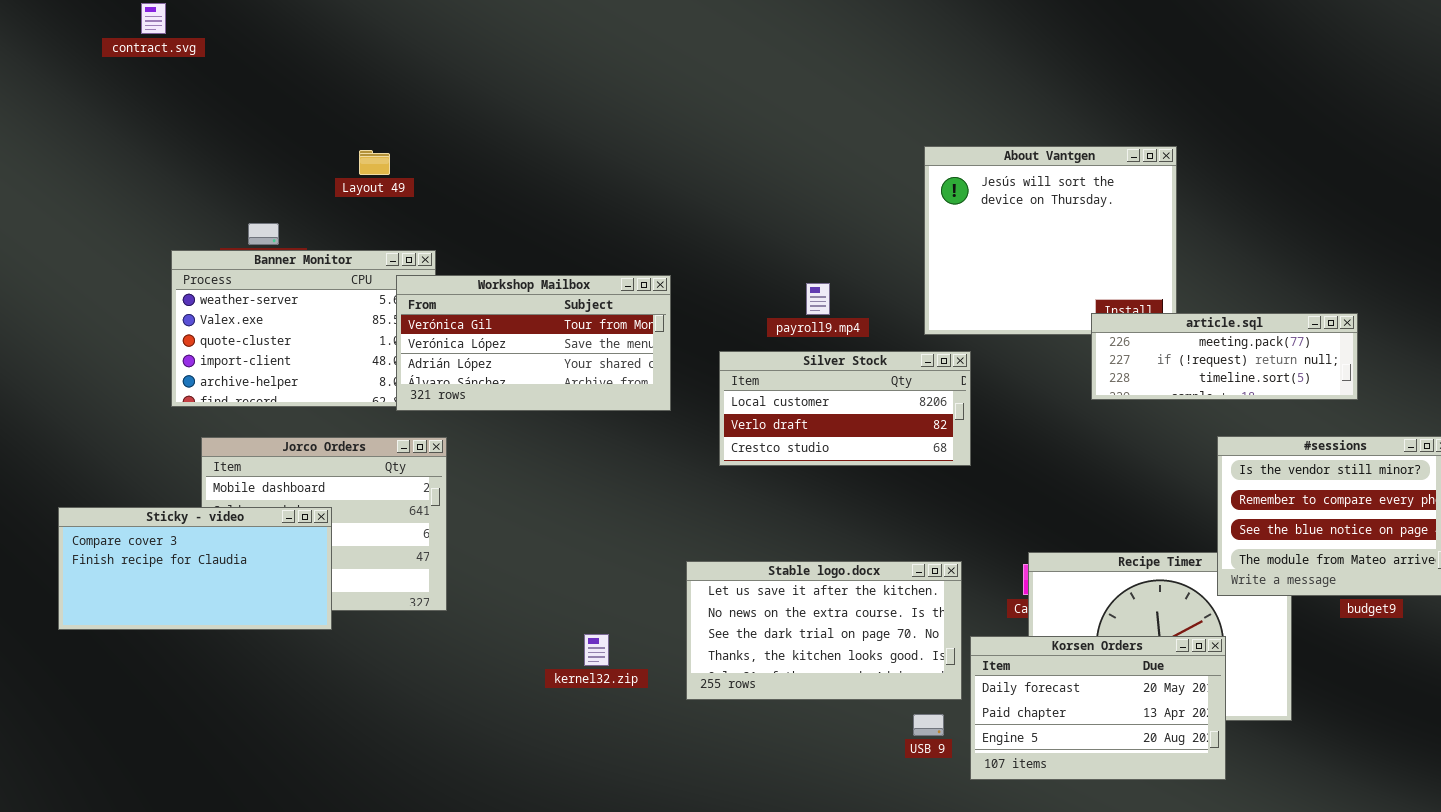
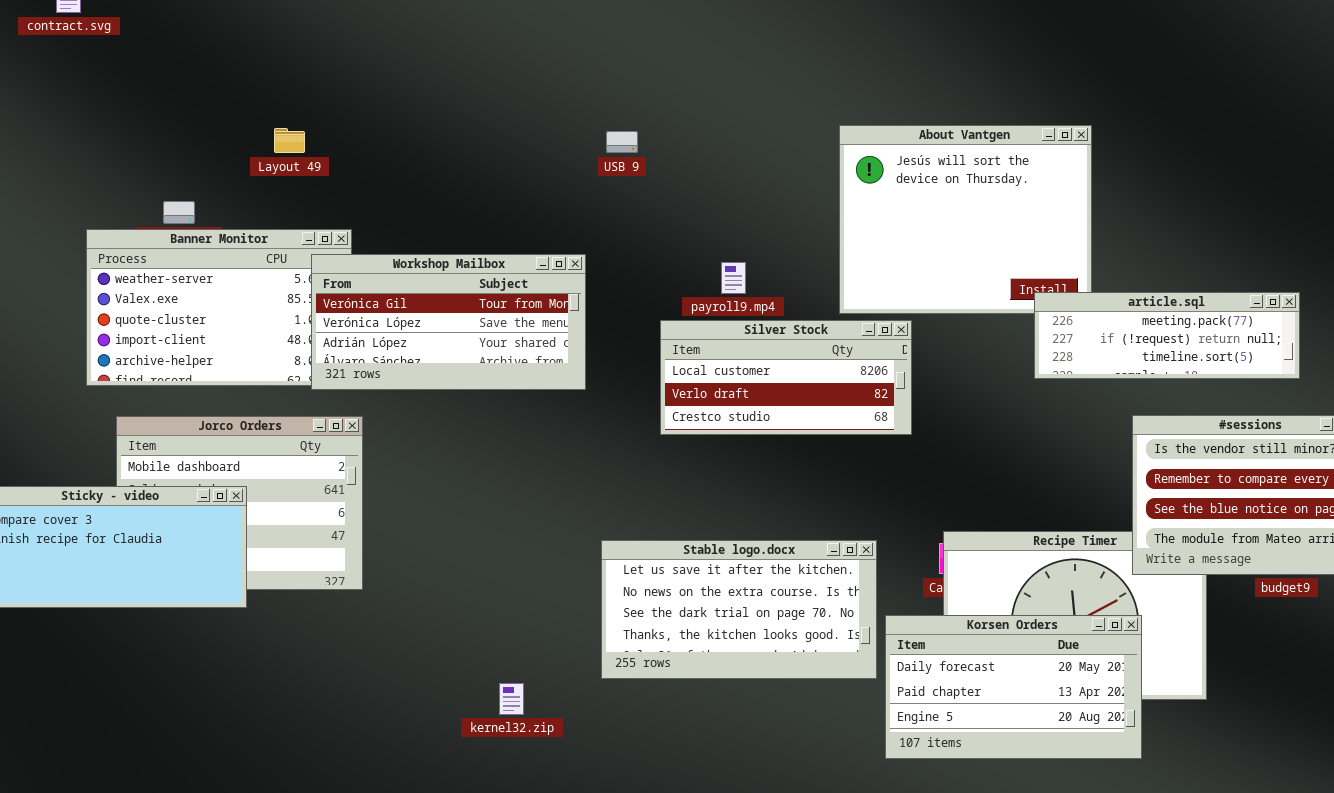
article.sql: [1091,313,1358,400] -> [1034,292,1300,379], moved
Silver Stock: [719,351,971,466] -> [660,320,912,435], moved
kernel32.zip: [584,634,609,666] -> [499,683,524,715], moved
USB 9: [913,714,944,736] -> [606,131,638,153], moved

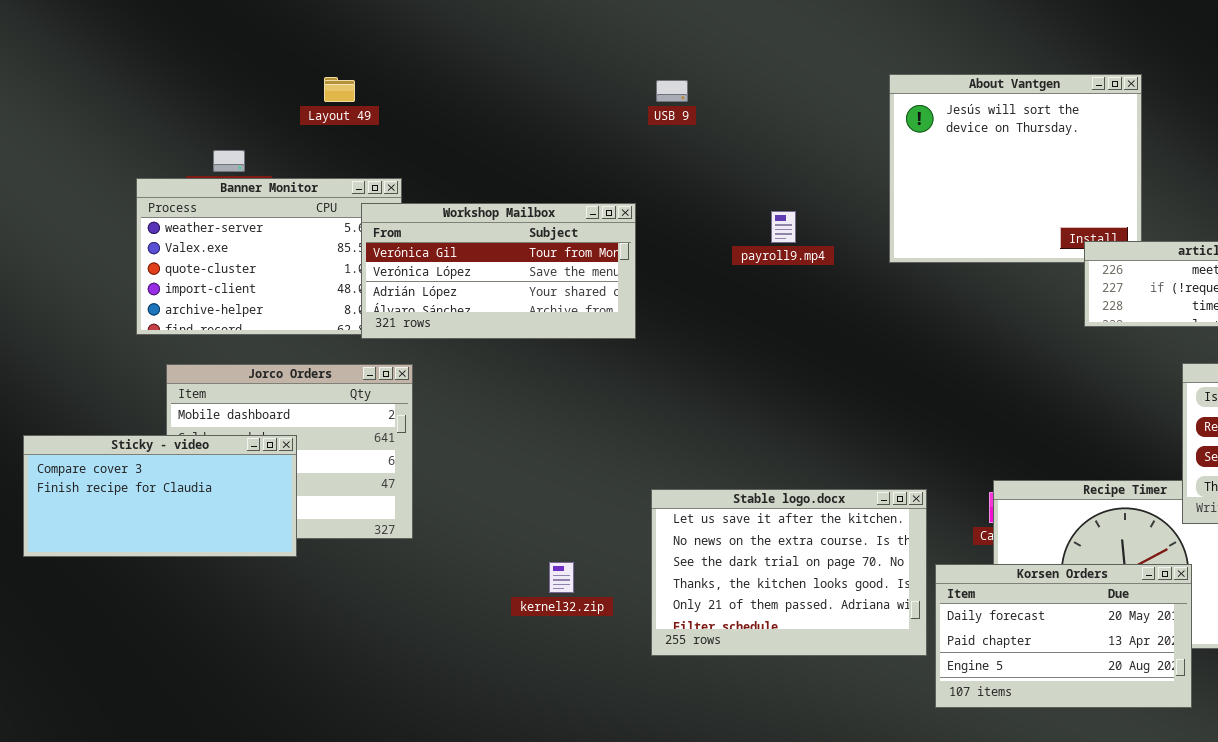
Silver Stock: [660,320,912,435] -> none, closed
Stable logo.docx: [601,540,877,679] -> [651,489,927,656], resized
kernel32.zip: [499,683,524,715] -> [549,562,574,593], moved

